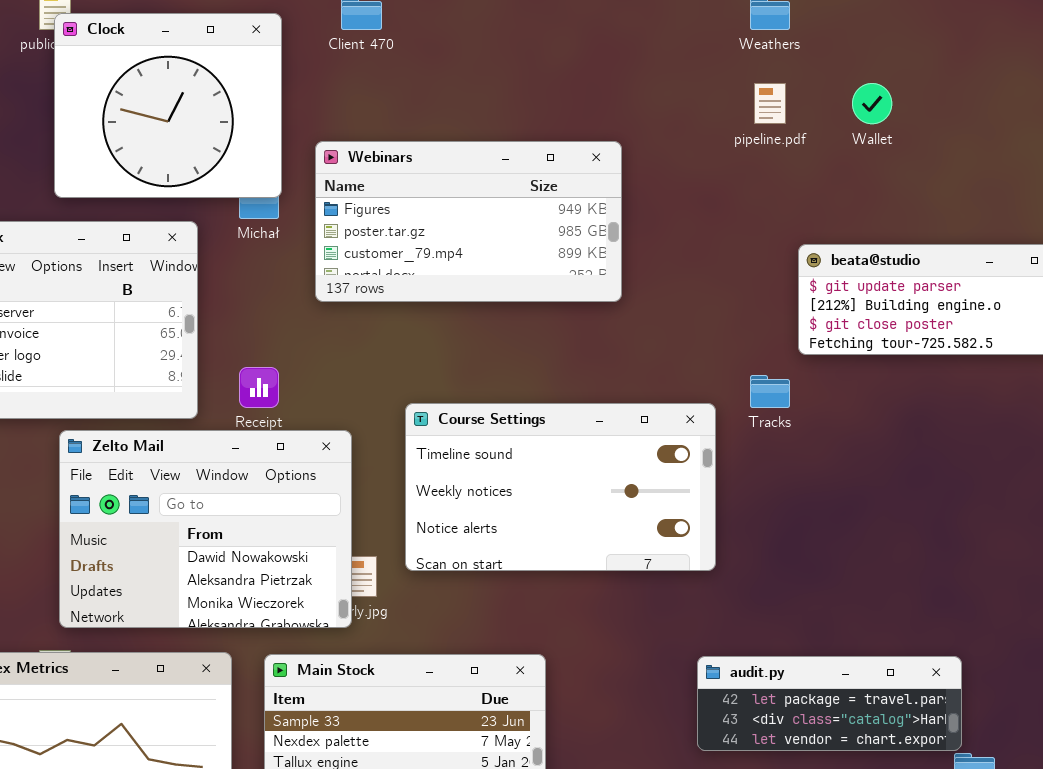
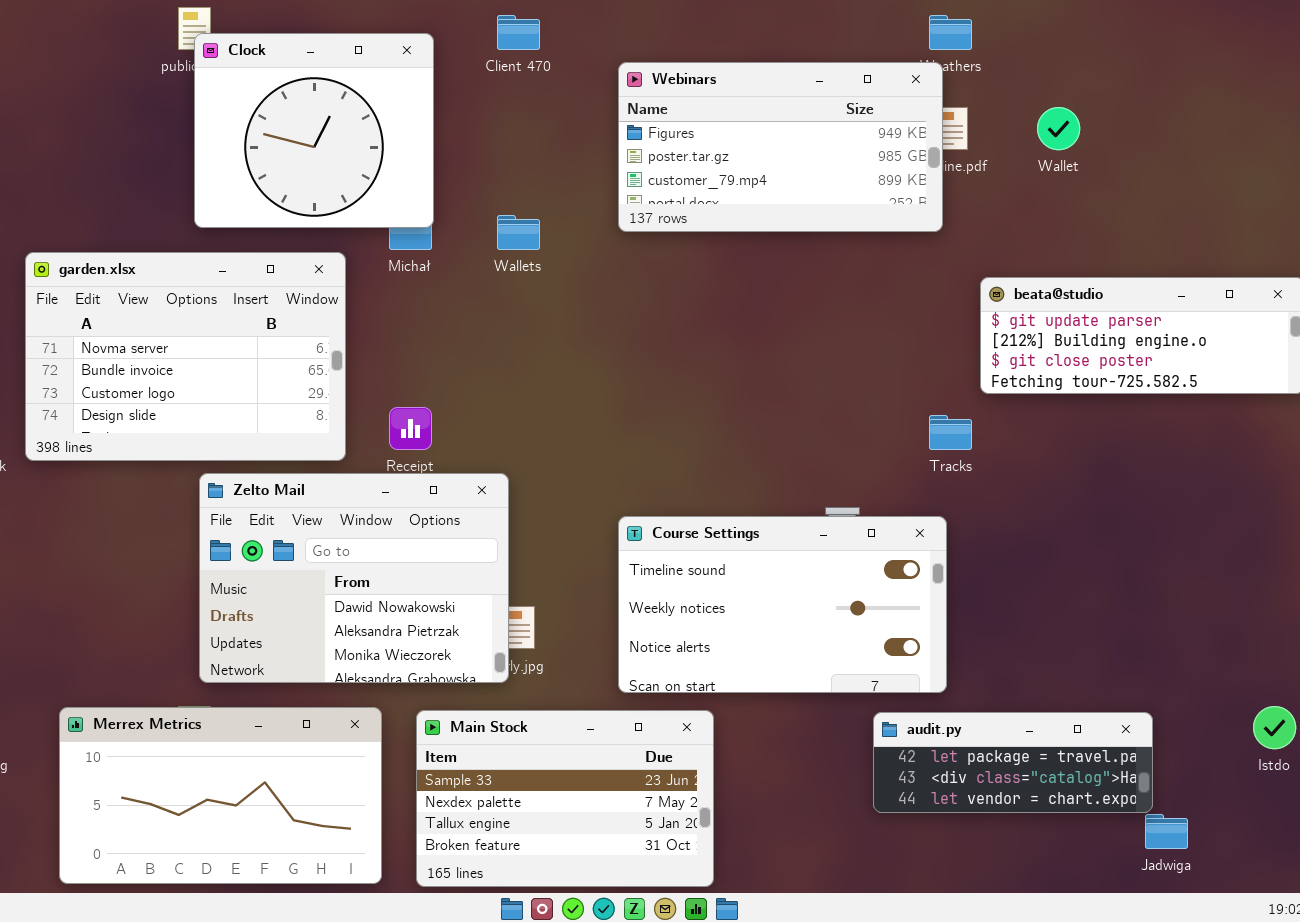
Webinars: [315,141,622,302] -> [618,62,943,232], moved
Course Settings: [405,403,716,571] -> [618,516,947,693], moved

